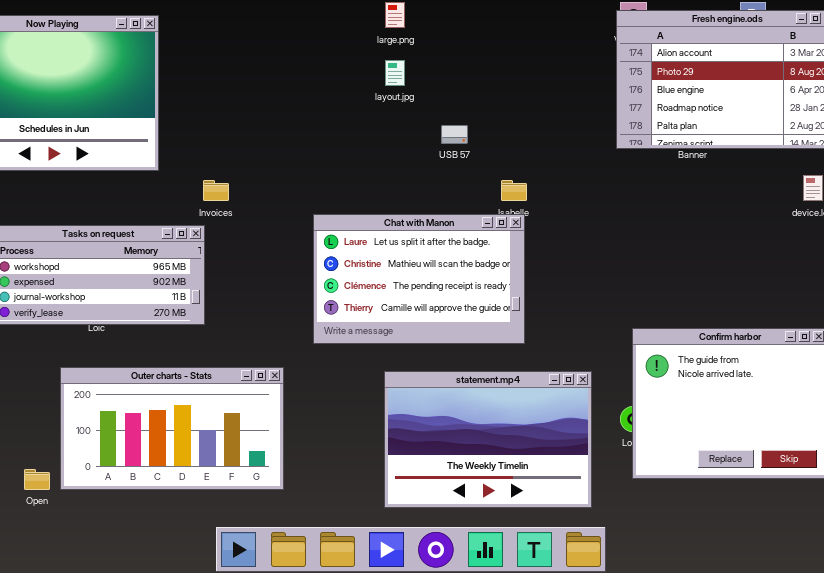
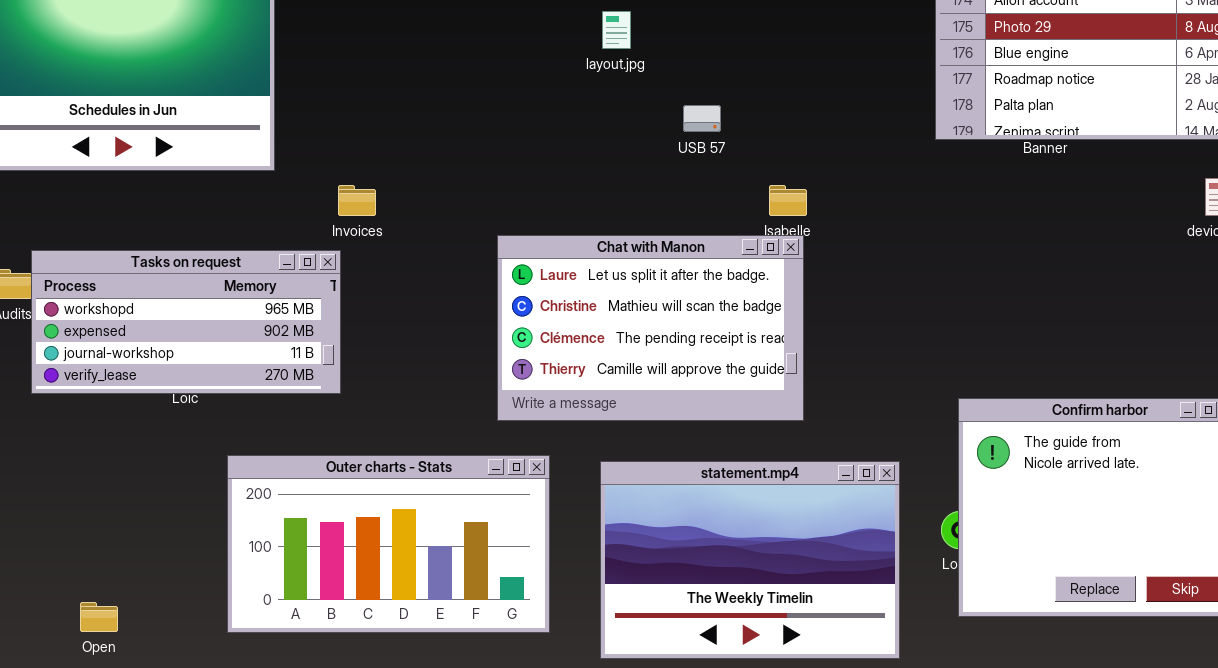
Outer charts - Stats: [60,367,284,490] -> [227,455,550,633], moved

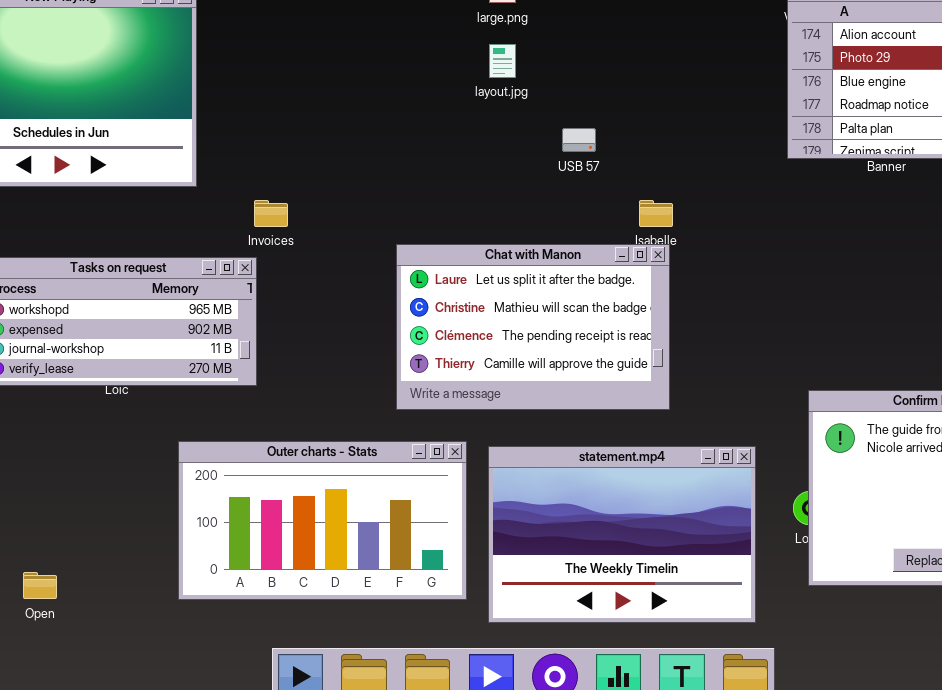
Outer charts - Stats: [227,455,550,633] -> [178,441,467,600], moved

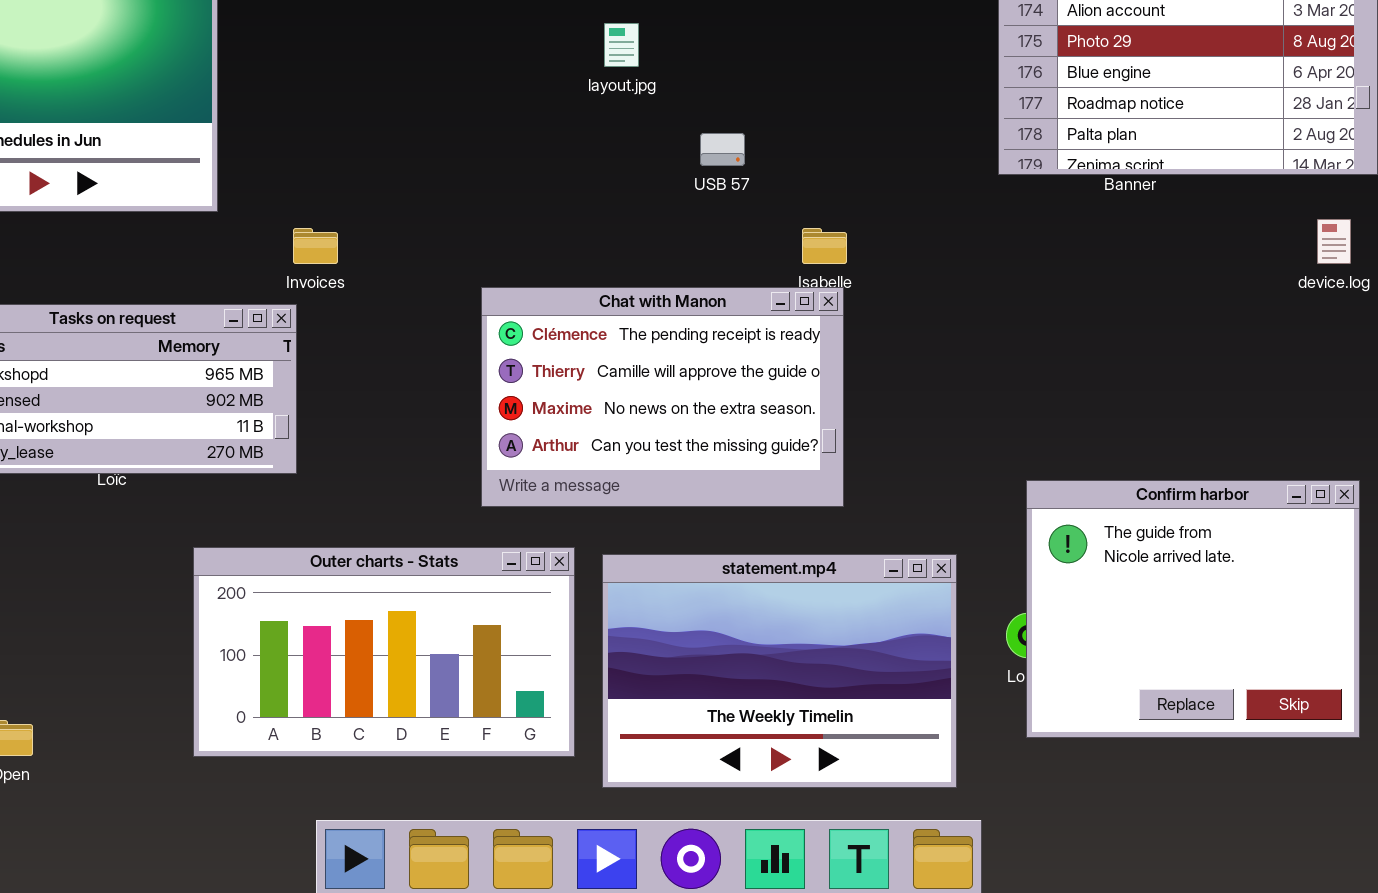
Chat with Manon: [396,244,670,410] -> [481,287,844,507], scrolled down 2 rows

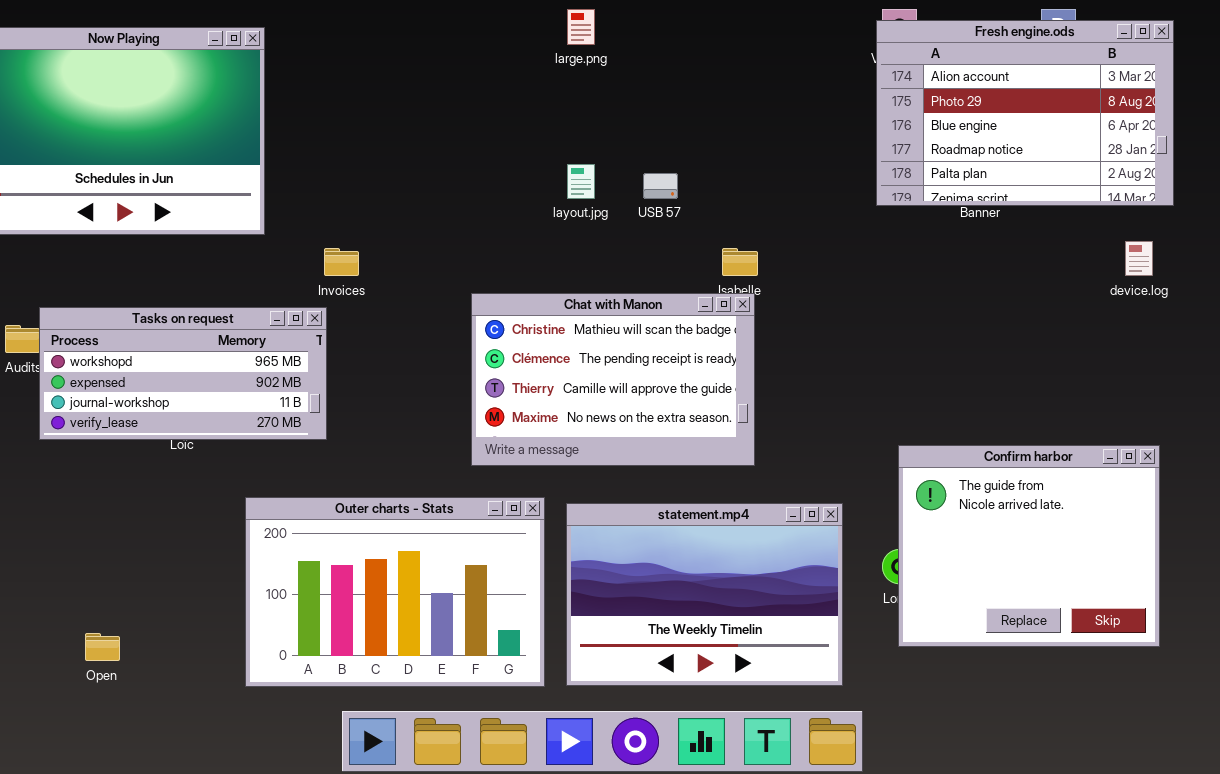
layout.jpg: [604,23,639,67] -> [567,164,595,199], moved
Chat with Manon: [481,287,844,507] -> [471,293,755,466], scrolled up 1 row
Outer charts - Stats: [193,547,575,757] -> [245,497,545,687], resized

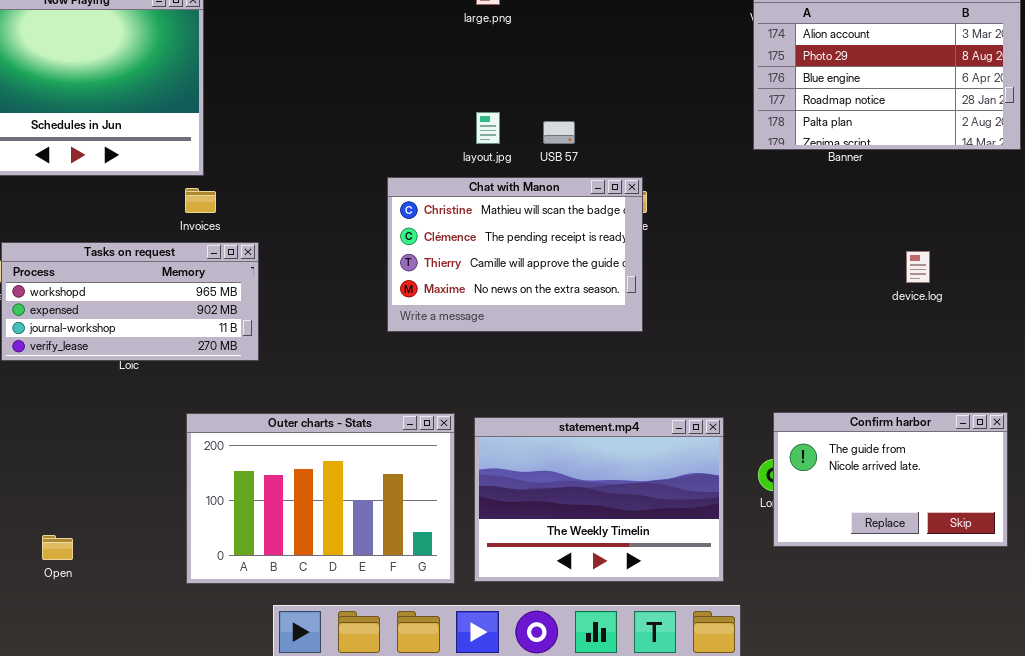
device.log: [1125,241,1153,276] -> [906,251,930,283], moved
Invoices: [324,248,359,276] -> [185,188,216,213], moved
Chat with Manon: [471,293,755,466] -> [387,177,643,332], moved
Confirm harbor: [898,445,1160,647] -> [773,412,1008,547], resized

